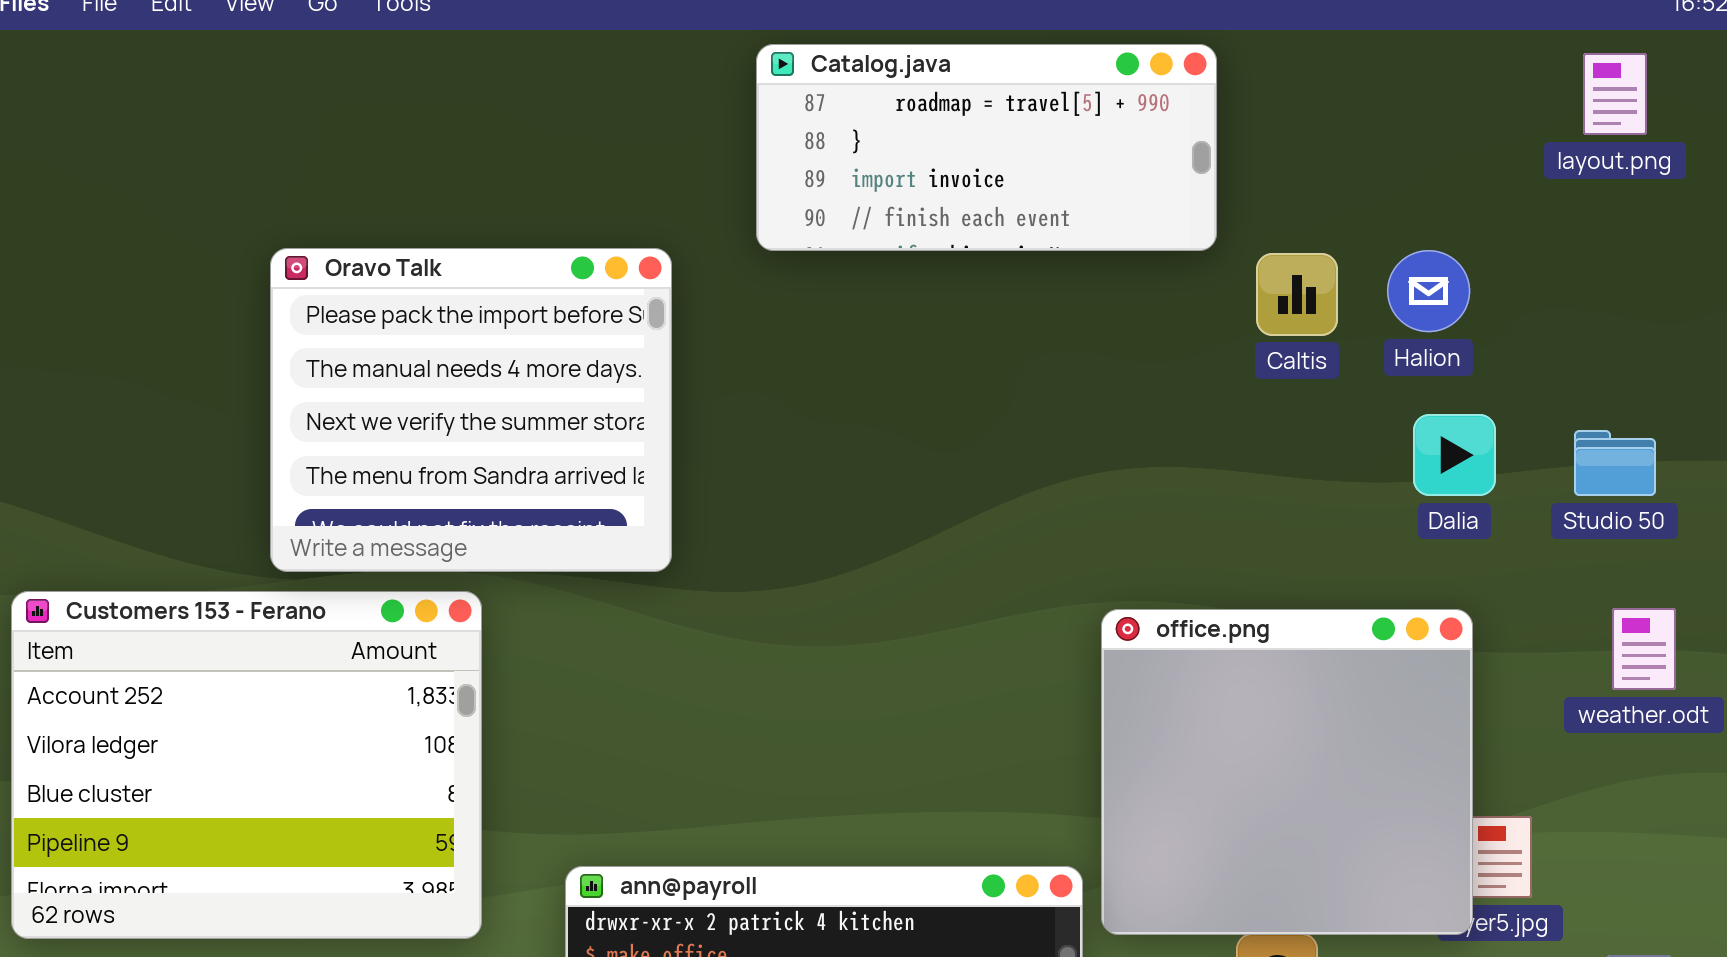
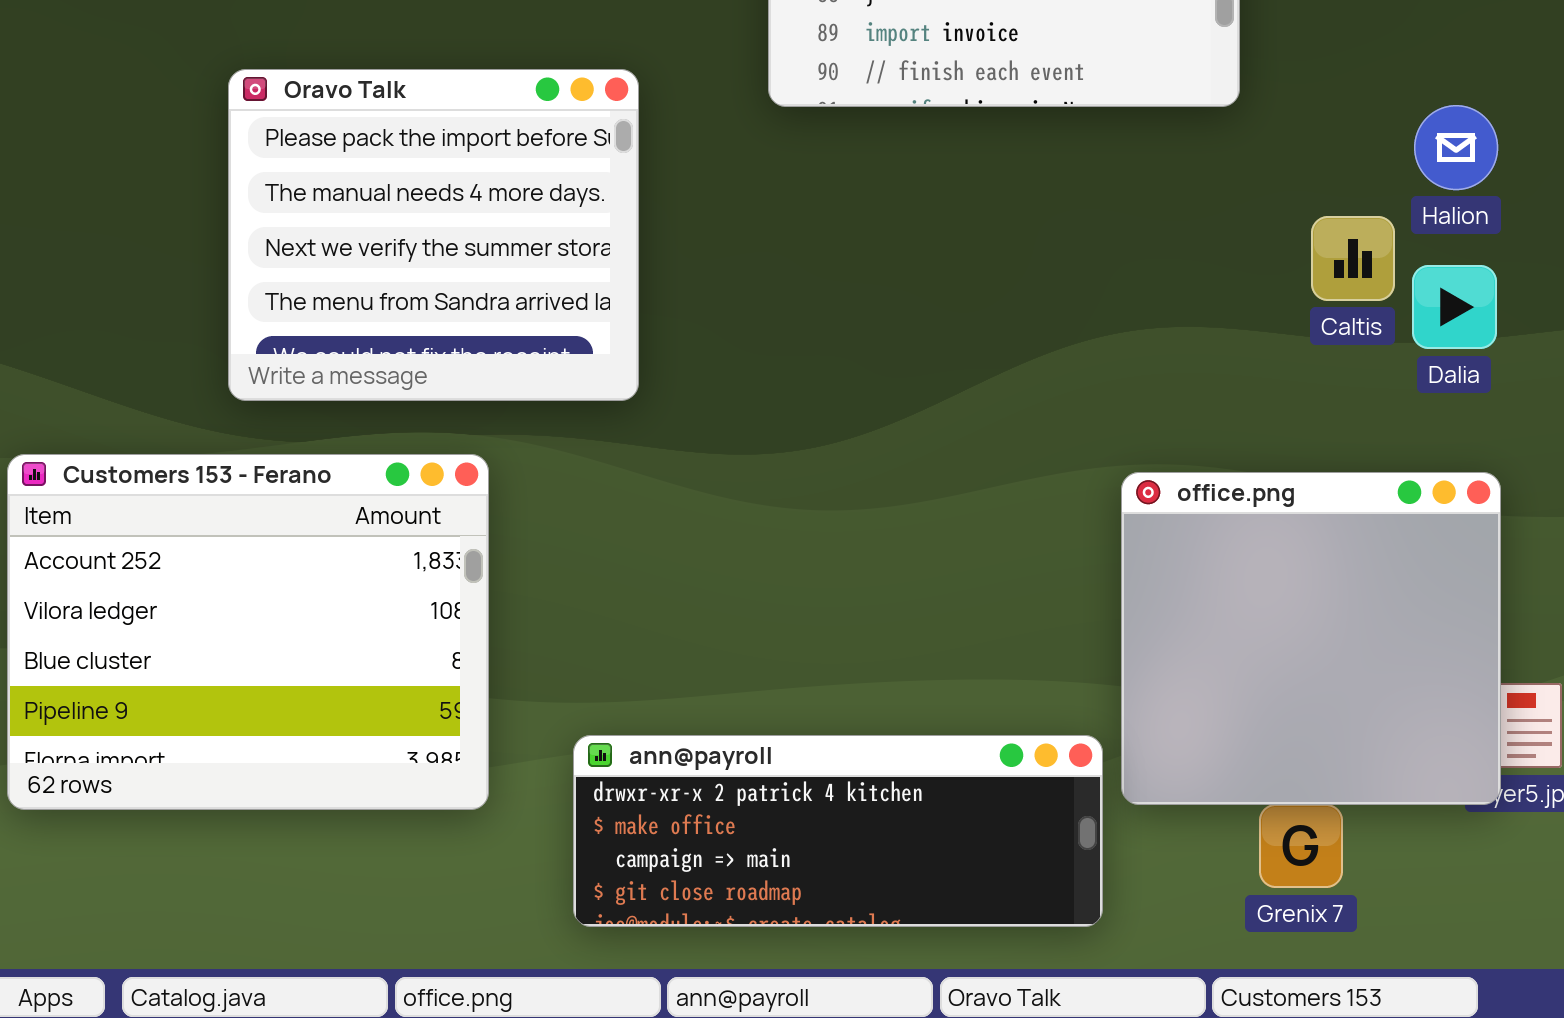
Oravo Talk: [270,248,672,572] -> [228,69,639,401], moved
Caltis: [1256,253,1338,336] -> [1311,216,1395,301], moved
Dalia: [1413,414,1496,496] -> [1412,265,1497,349], moved

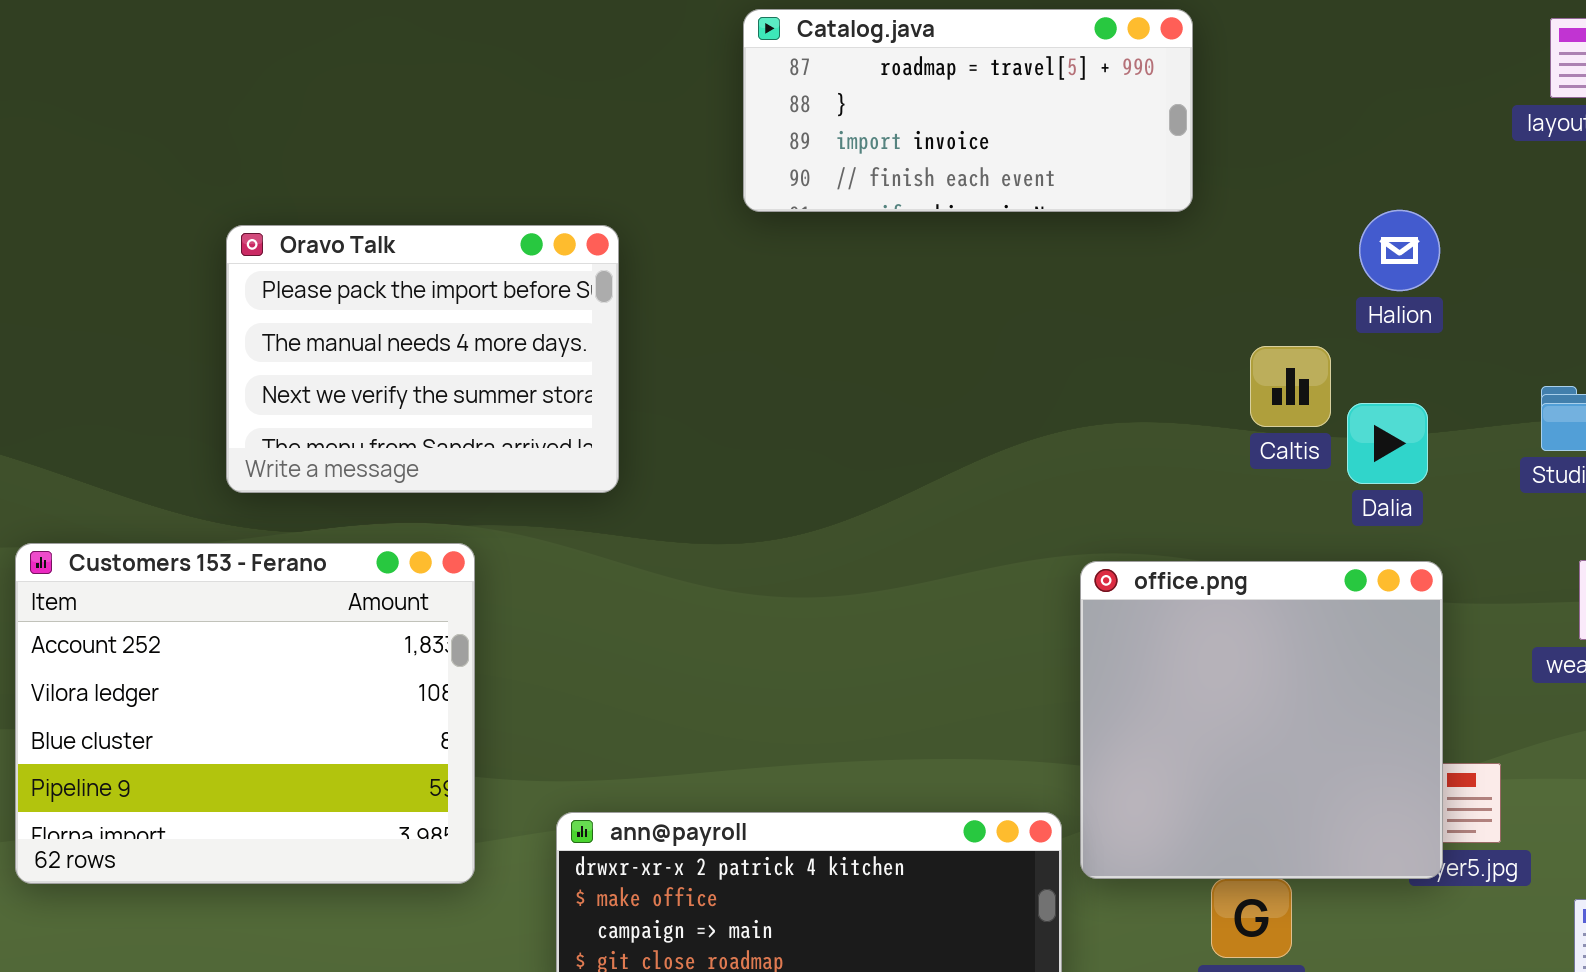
Oravo Talk: [228,69,639,401] -> [226,225,619,493], resized
Caltis: [1311,216,1395,301] -> [1250,346,1331,427], moved
Dalia: [1412,265,1497,349] -> [1347,403,1428,484], moved

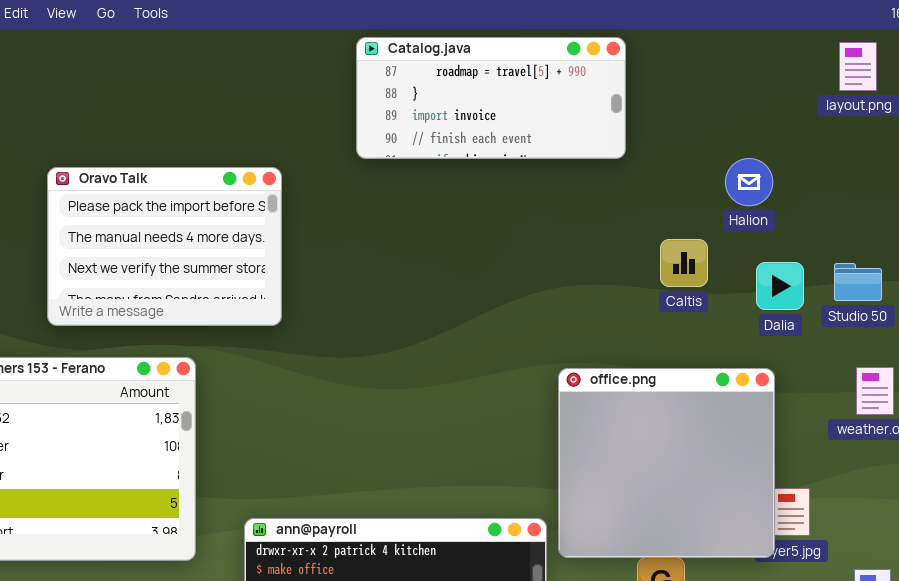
Dalia: [1347,403,1428,484] -> [756,262,804,310], moved

